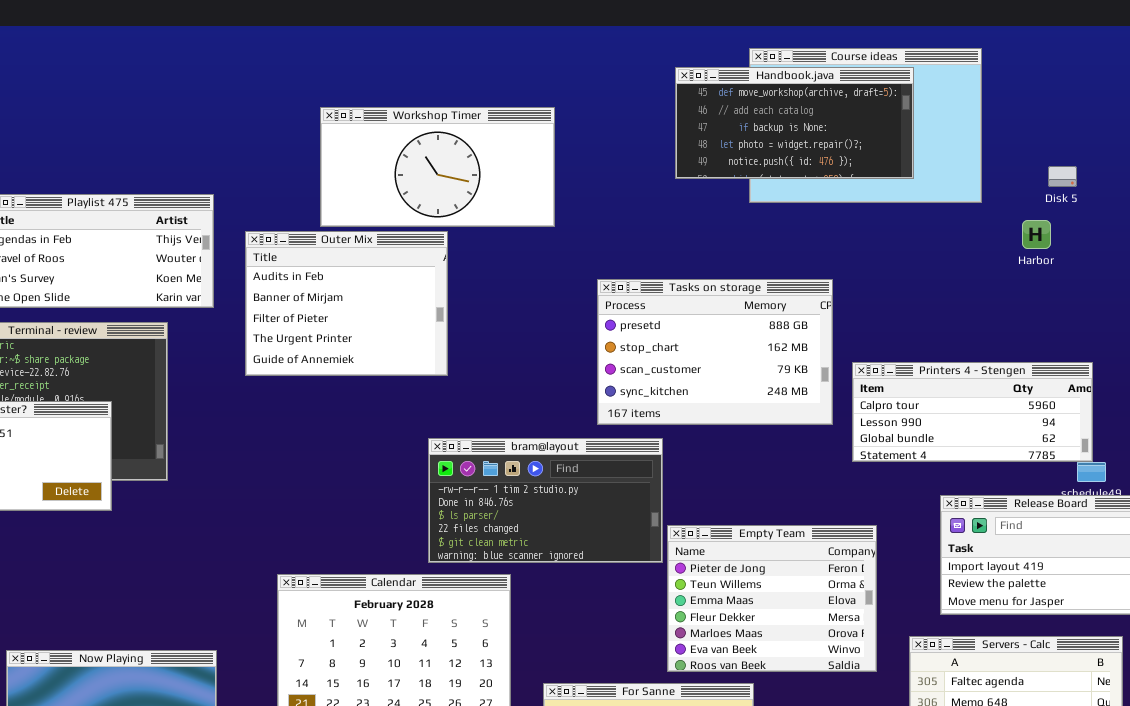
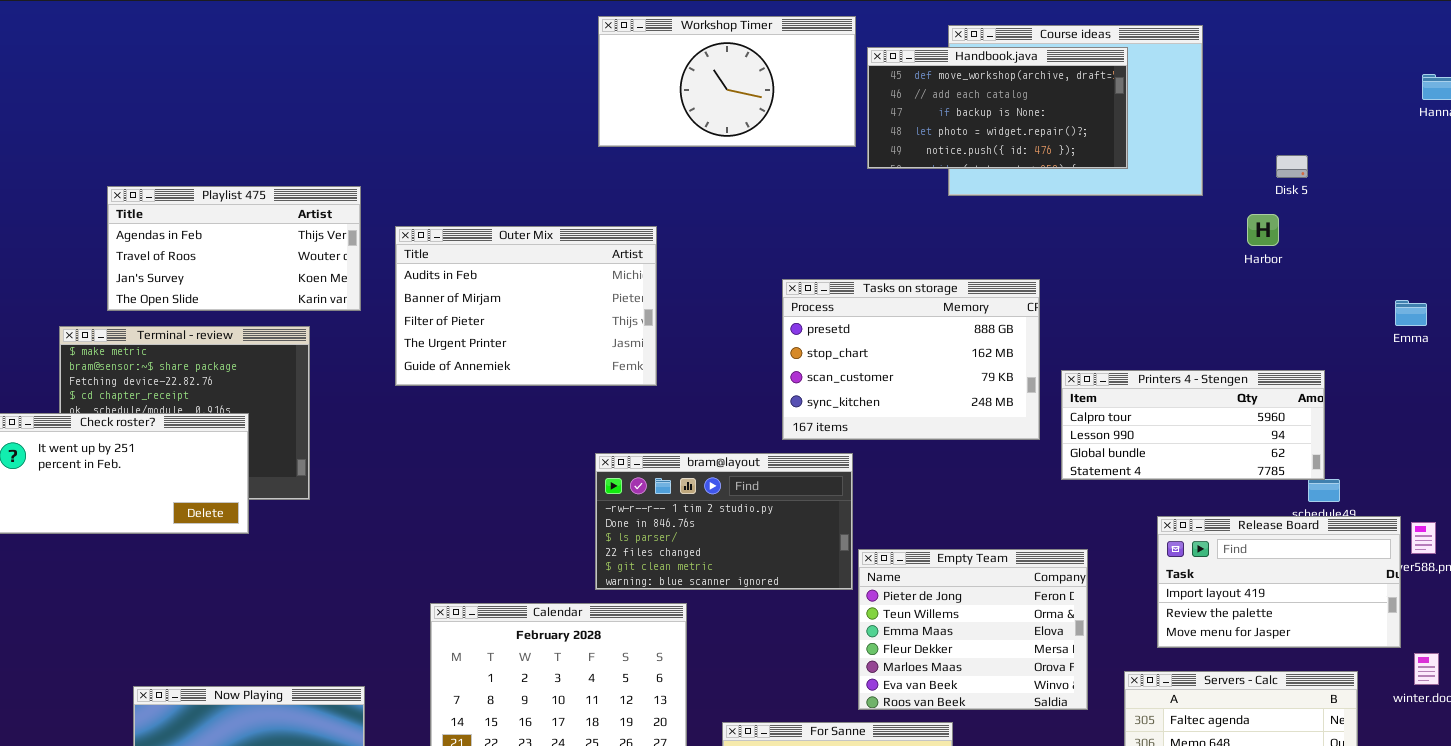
Workshop Timer: [320,107,555,227] -> [598,16,856,147], moved
Outer Mix: [245,231,448,376] -> [395,226,657,386], resized

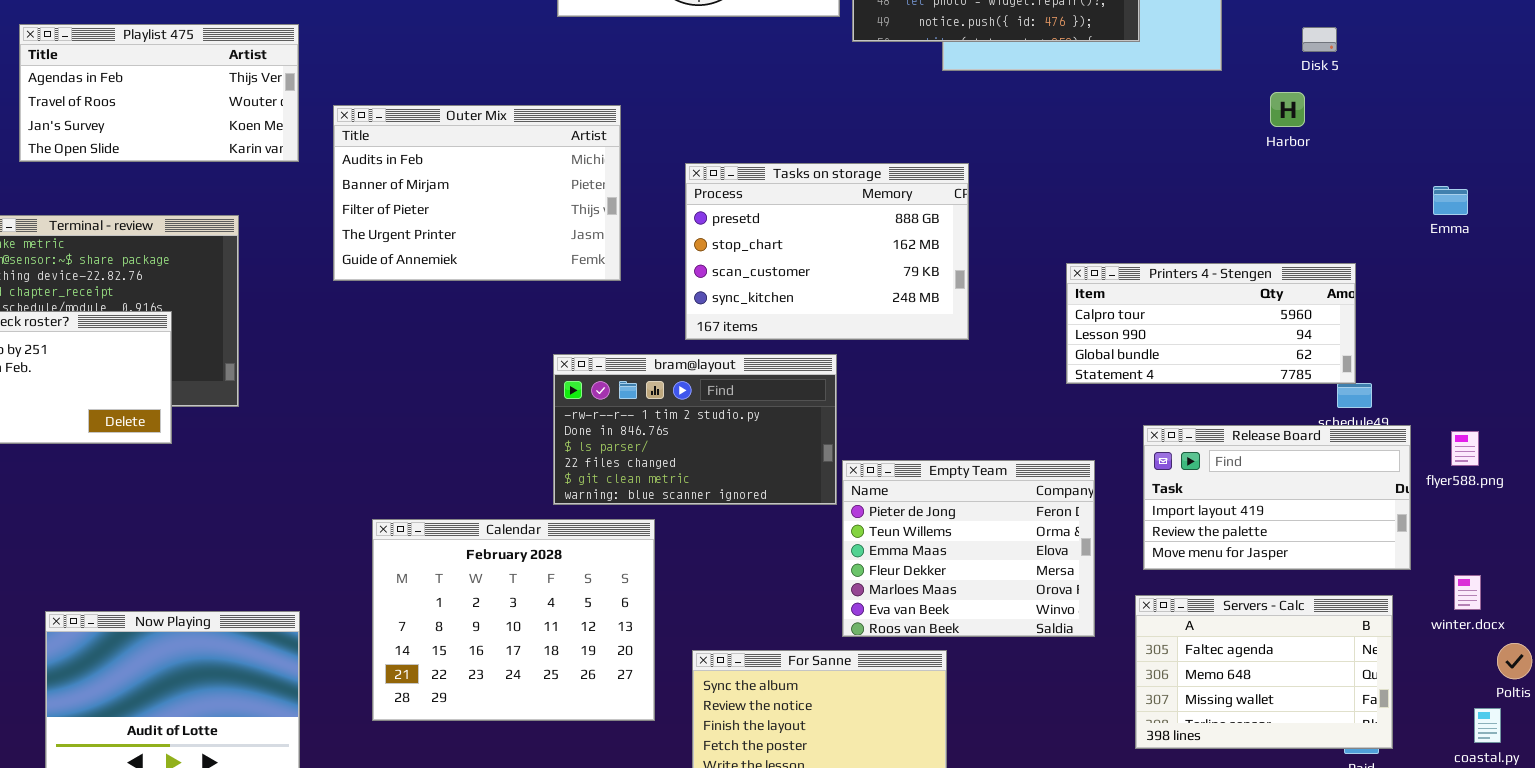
Playlist 475: [107,186,361,311] -> [19,24,299,162], moved
Tasks on storage: [782,279,1040,440] -> [685,163,969,340], moved
Release Board: [1157,516,1401,648] -> [1143,425,1411,570], moved

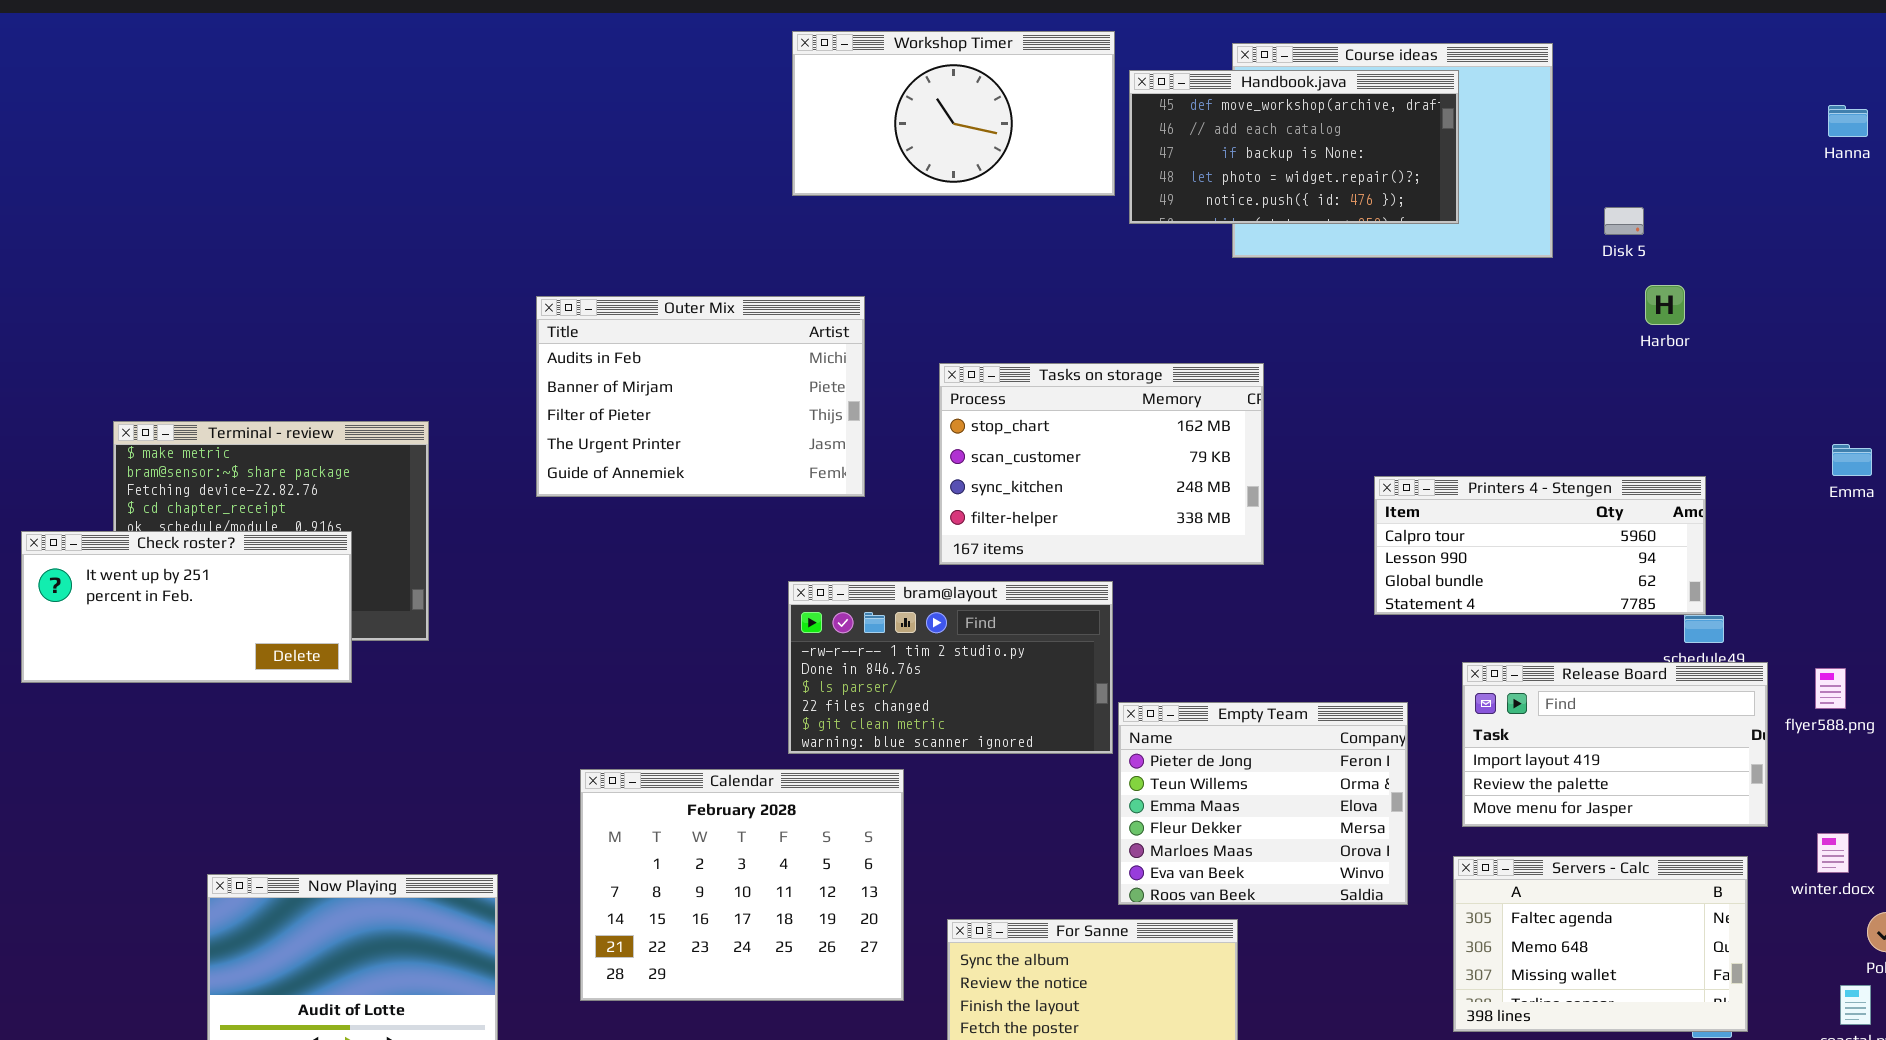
Playlist 475: [19,24,299,162] -> none, closed
Disk 5: [1302,27,1337,52] -> [1604,207,1644,235], moved
Harbor: [1270,92,1305,127] -> [1645,285,1685,325], moved
Tasks on storage: [685,163,969,340] -> [939,363,1264,565], scrolled down 1 row
Emma: [1433,186,1468,215] -> [1832,444,1872,476], moved

